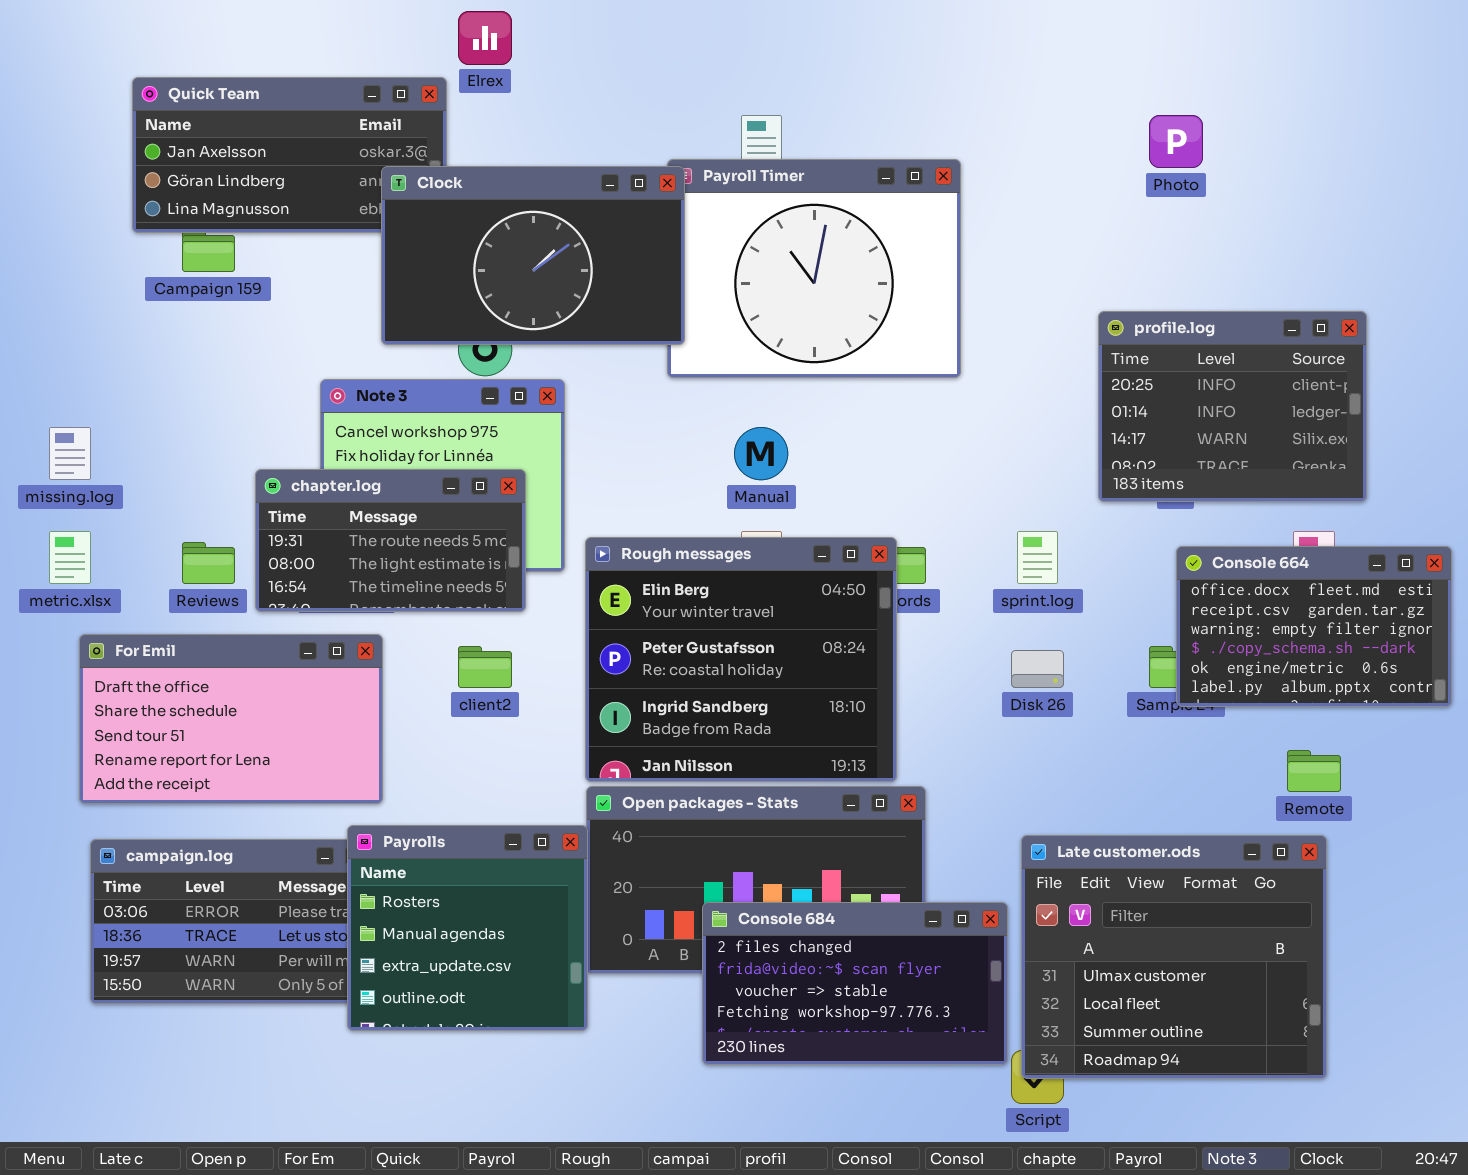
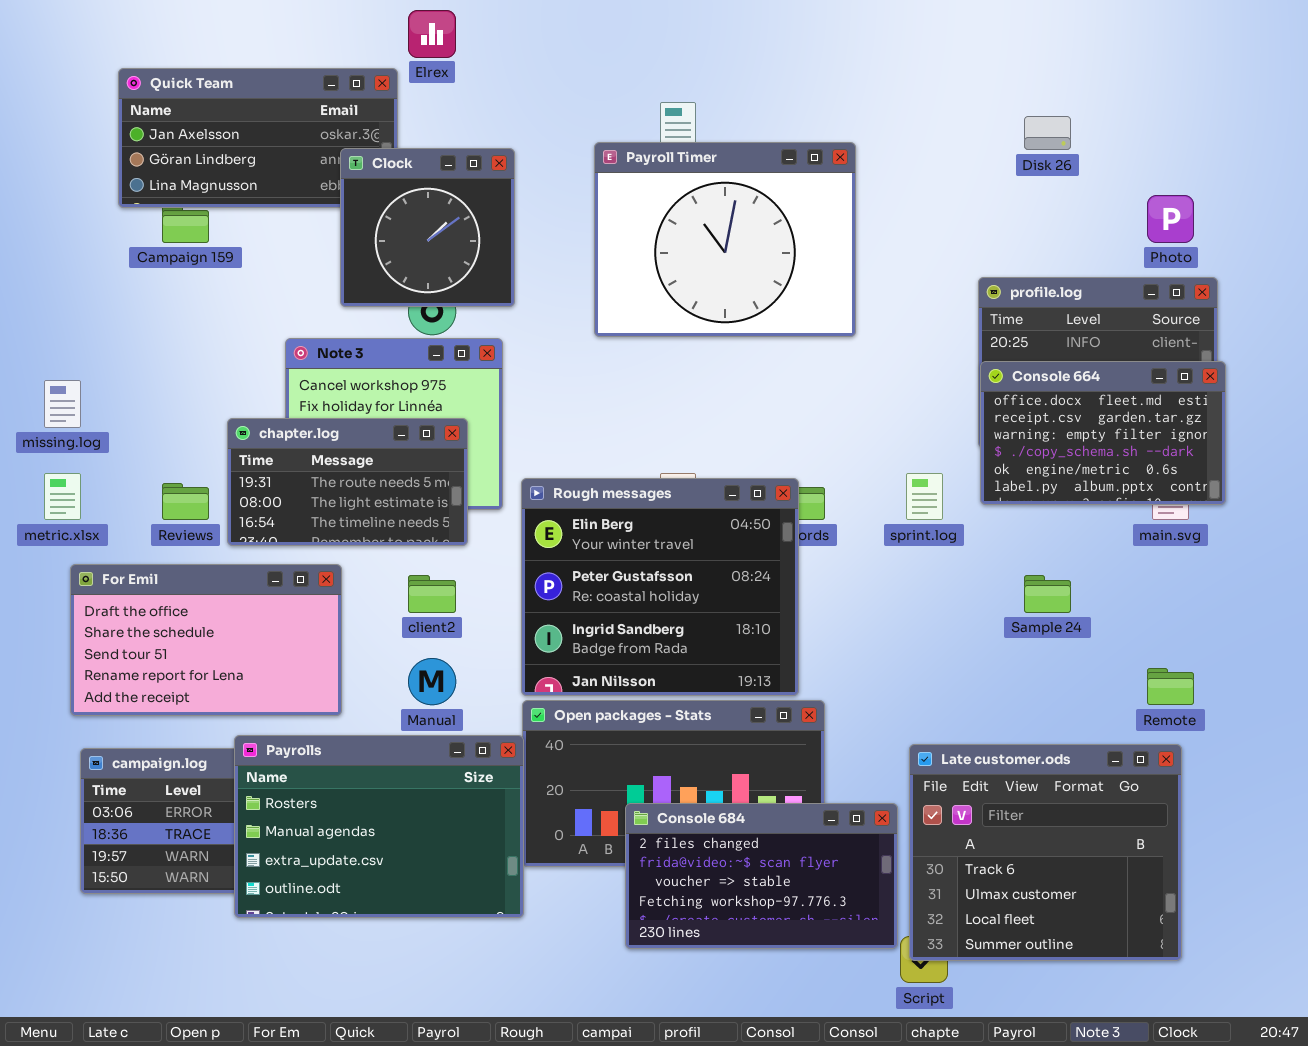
Photo: [1149,115,1203,168] -> [1147,195,1194,243], moved
Clock: [381,166,685,345] -> [340,148,515,307], resized
Manual: [734,427,788,480] -> [408,658,456,705], moved
Console 664: [1176,546,1452,707] -> [980,361,1226,505], moved
Disk 26: [1011,650,1064,688] -> [1024,116,1071,150], moved
Payrolls: [347,825,588,1031] -> [234,735,524,918], resized
Late customer.ods: [1021,835,1327,1079] -> [909,744,1182,961], scrolled up 1 row

